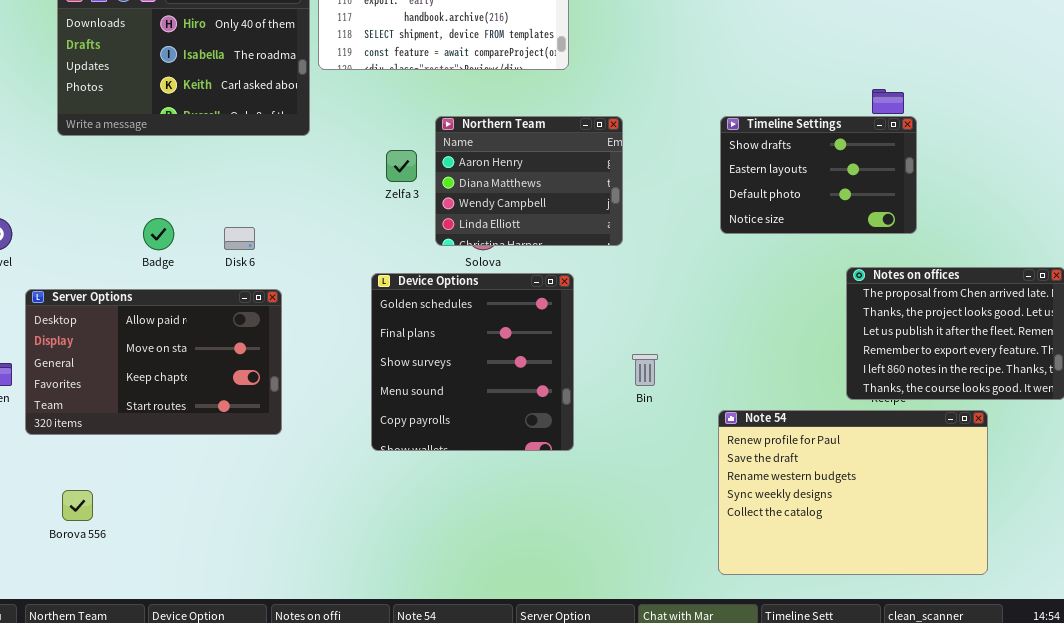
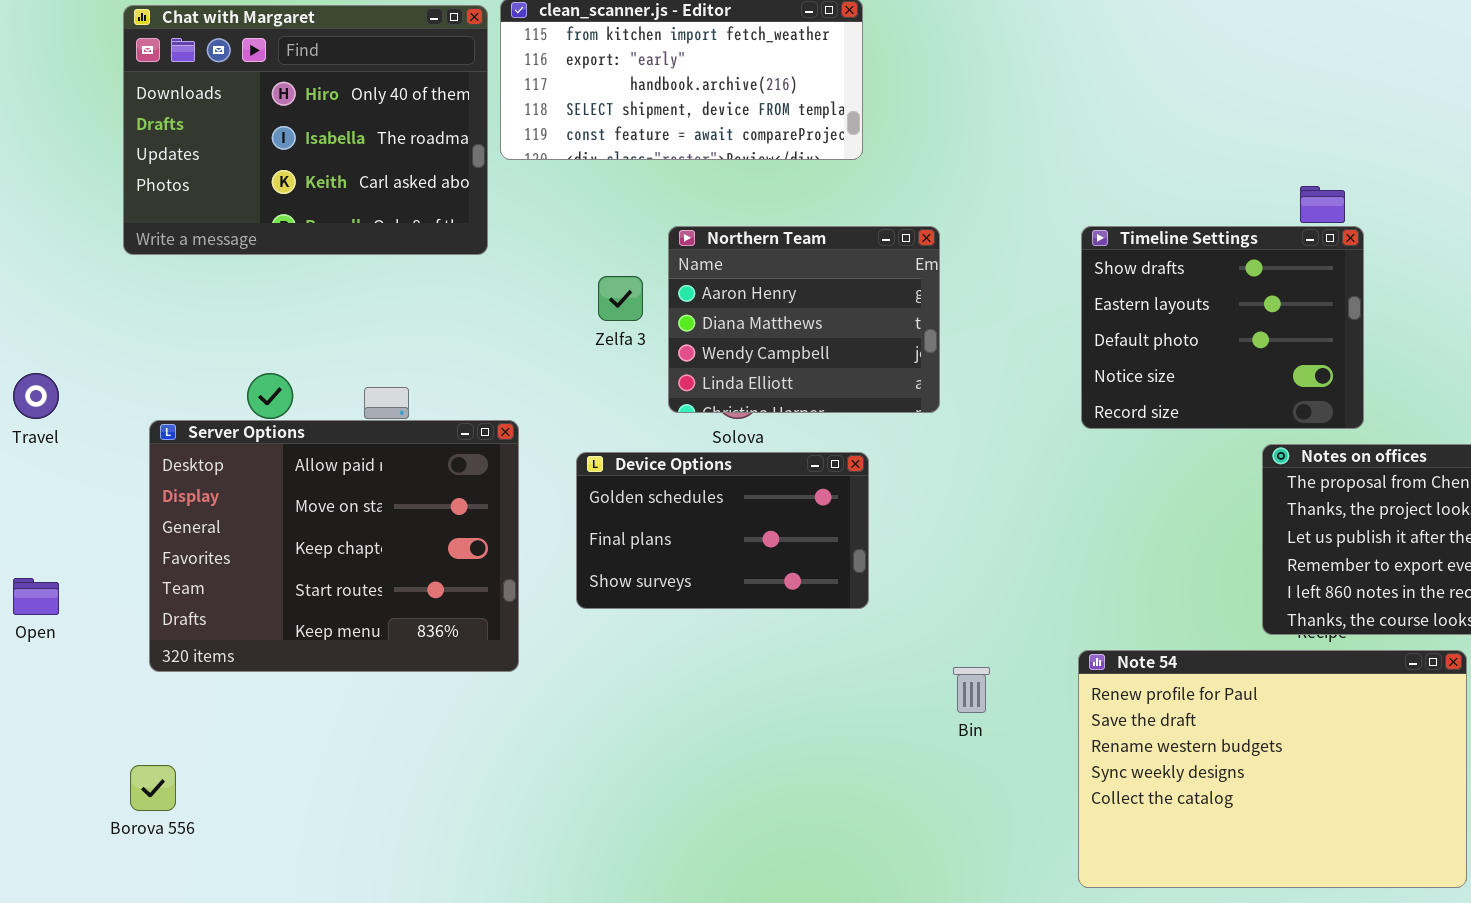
Timeline Settings: [720,116,917,234] -> [1081,226,1364,429], resized
Device Options: [371,273,574,451] -> [576,452,869,609], resized
Server Options: [25,289,282,435] -> [149,420,519,672], moved, resized
Bin: [632,354,658,386] -> [953,667,990,713], moved

